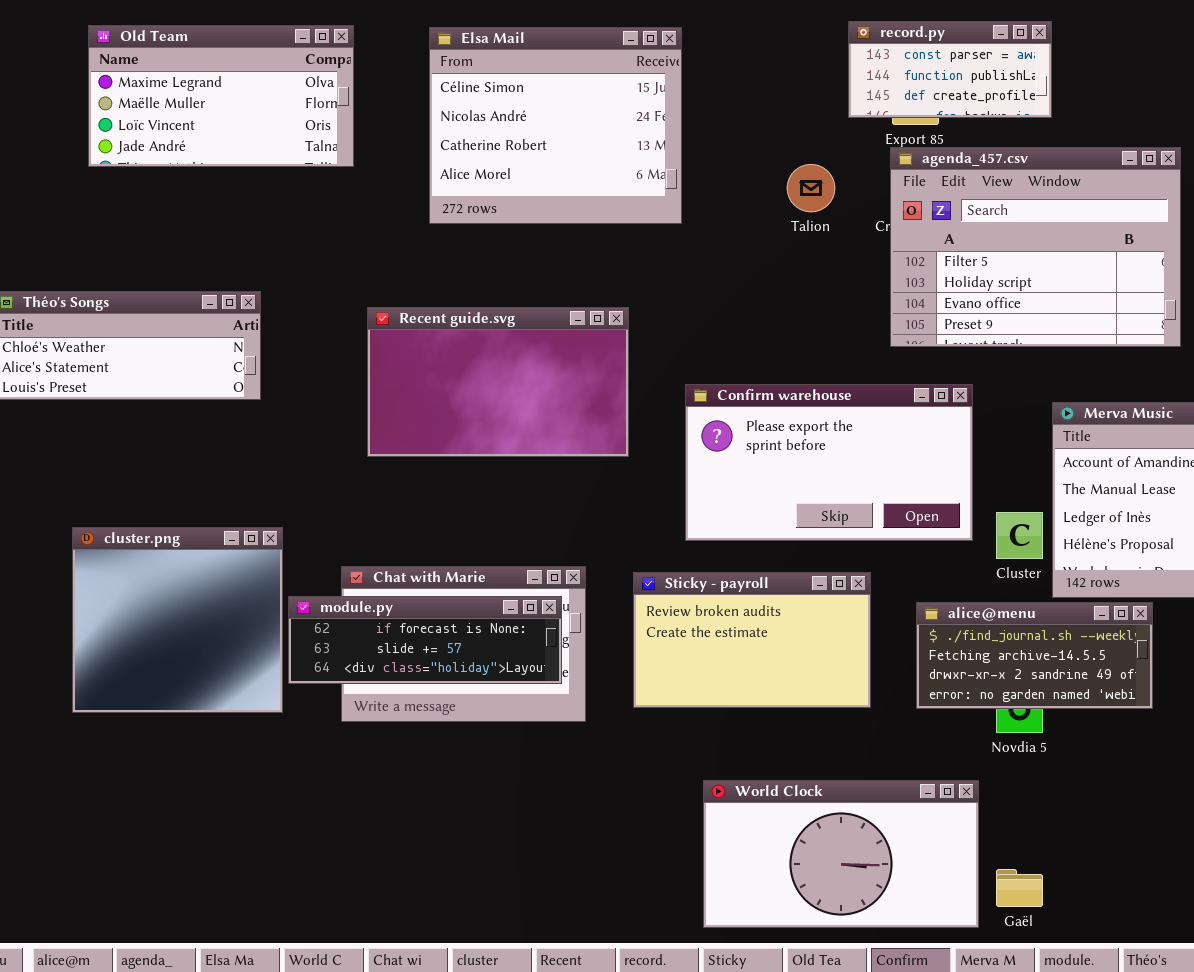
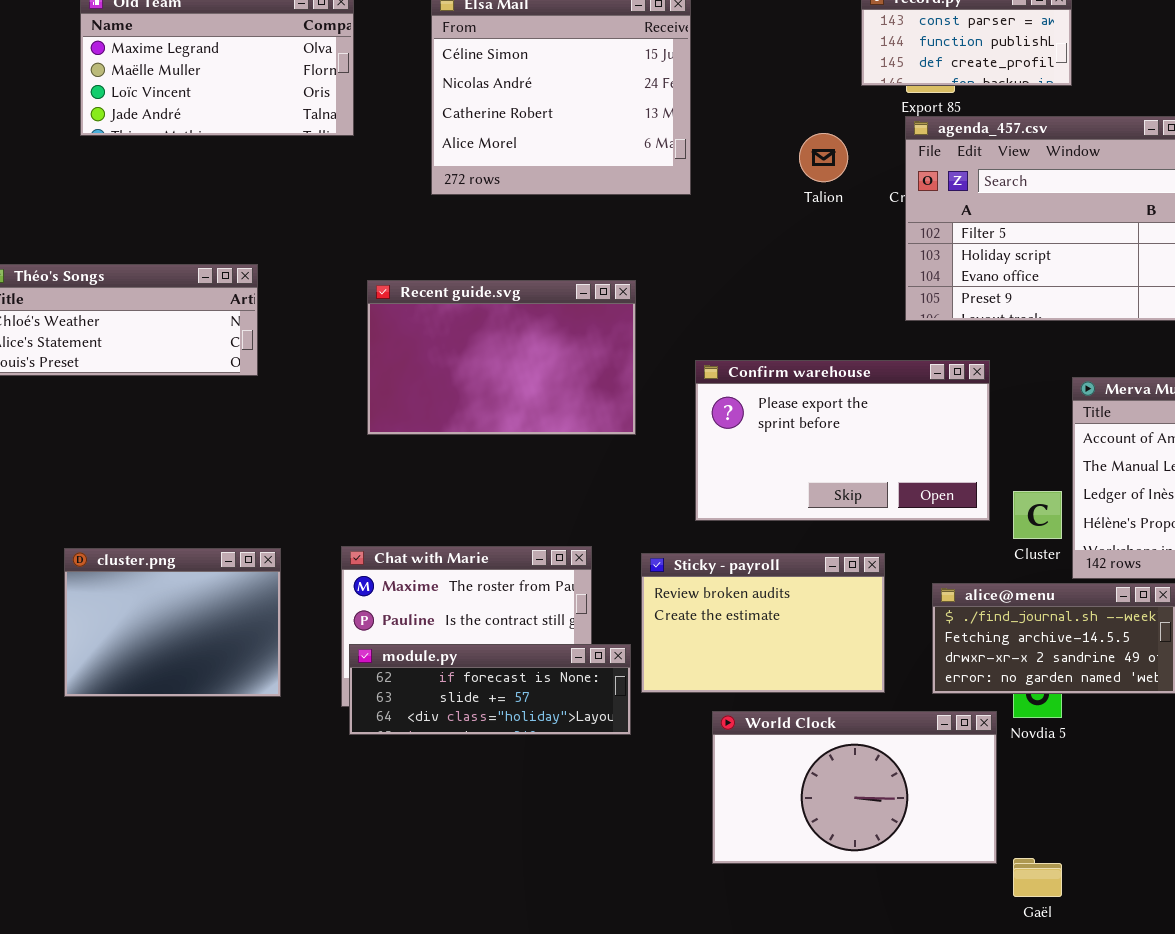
cluster.png: [72,527,283,713] -> [64,548,281,697], resized
module.py: [288,596,562,684] -> [349,644,631,735], moved
World Clock: [703,780,979,928] -> [712,711,997,864], moved

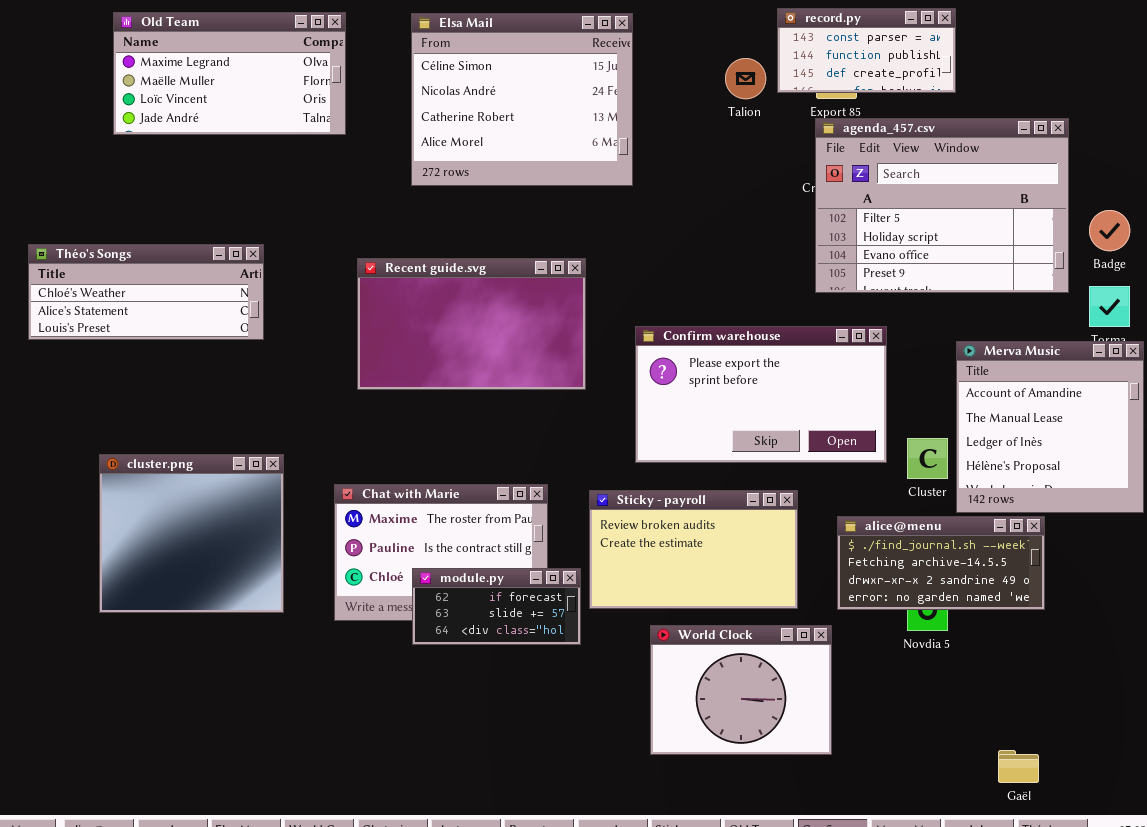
Talion: [799,133,848,182] -> [725,58,766,99], moved
cluster.png: [64,548,281,697] -> [99,454,284,613], resized
module.py: [349,644,631,735] -> [412,568,581,645], resized
World Clock: [712,711,997,864] -> [650,625,832,755], resized
Gaël: [1013,858,1062,897] -> [998,750,1039,783], moved

